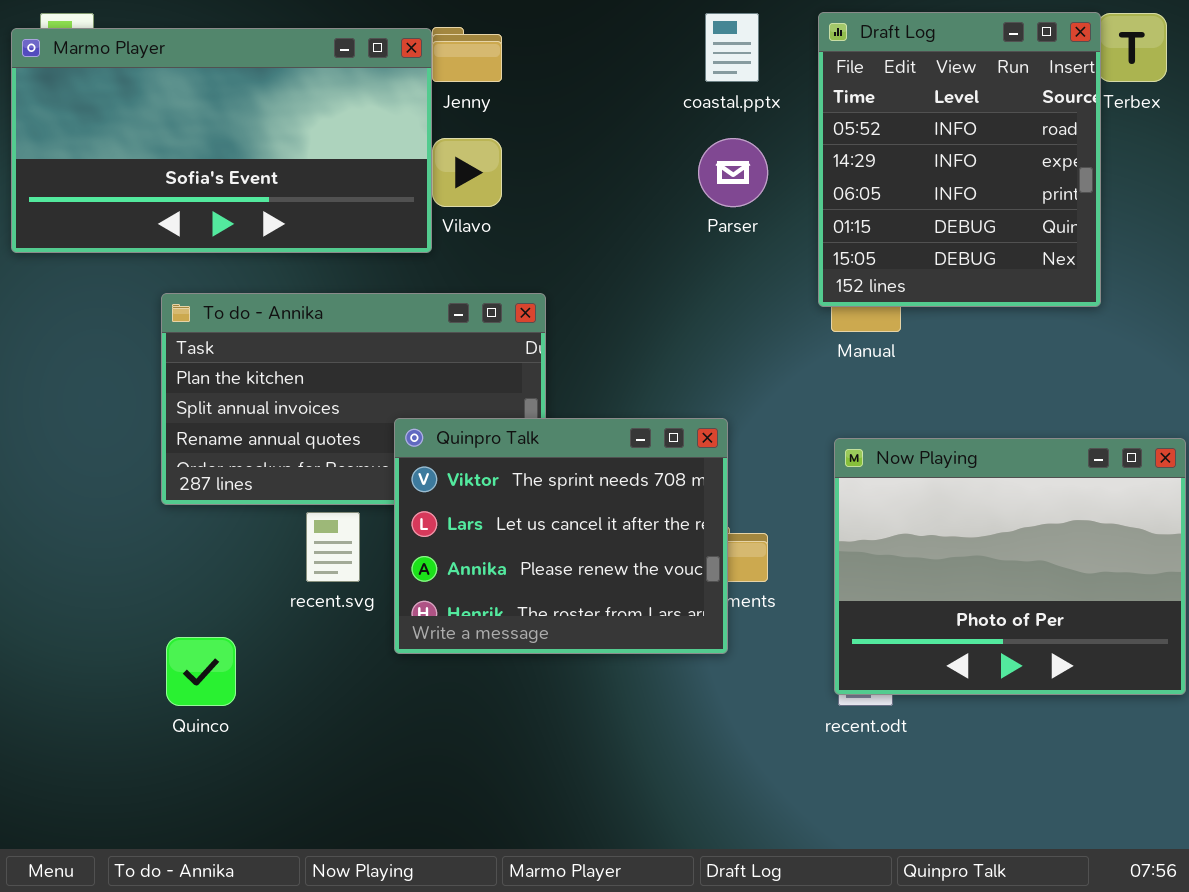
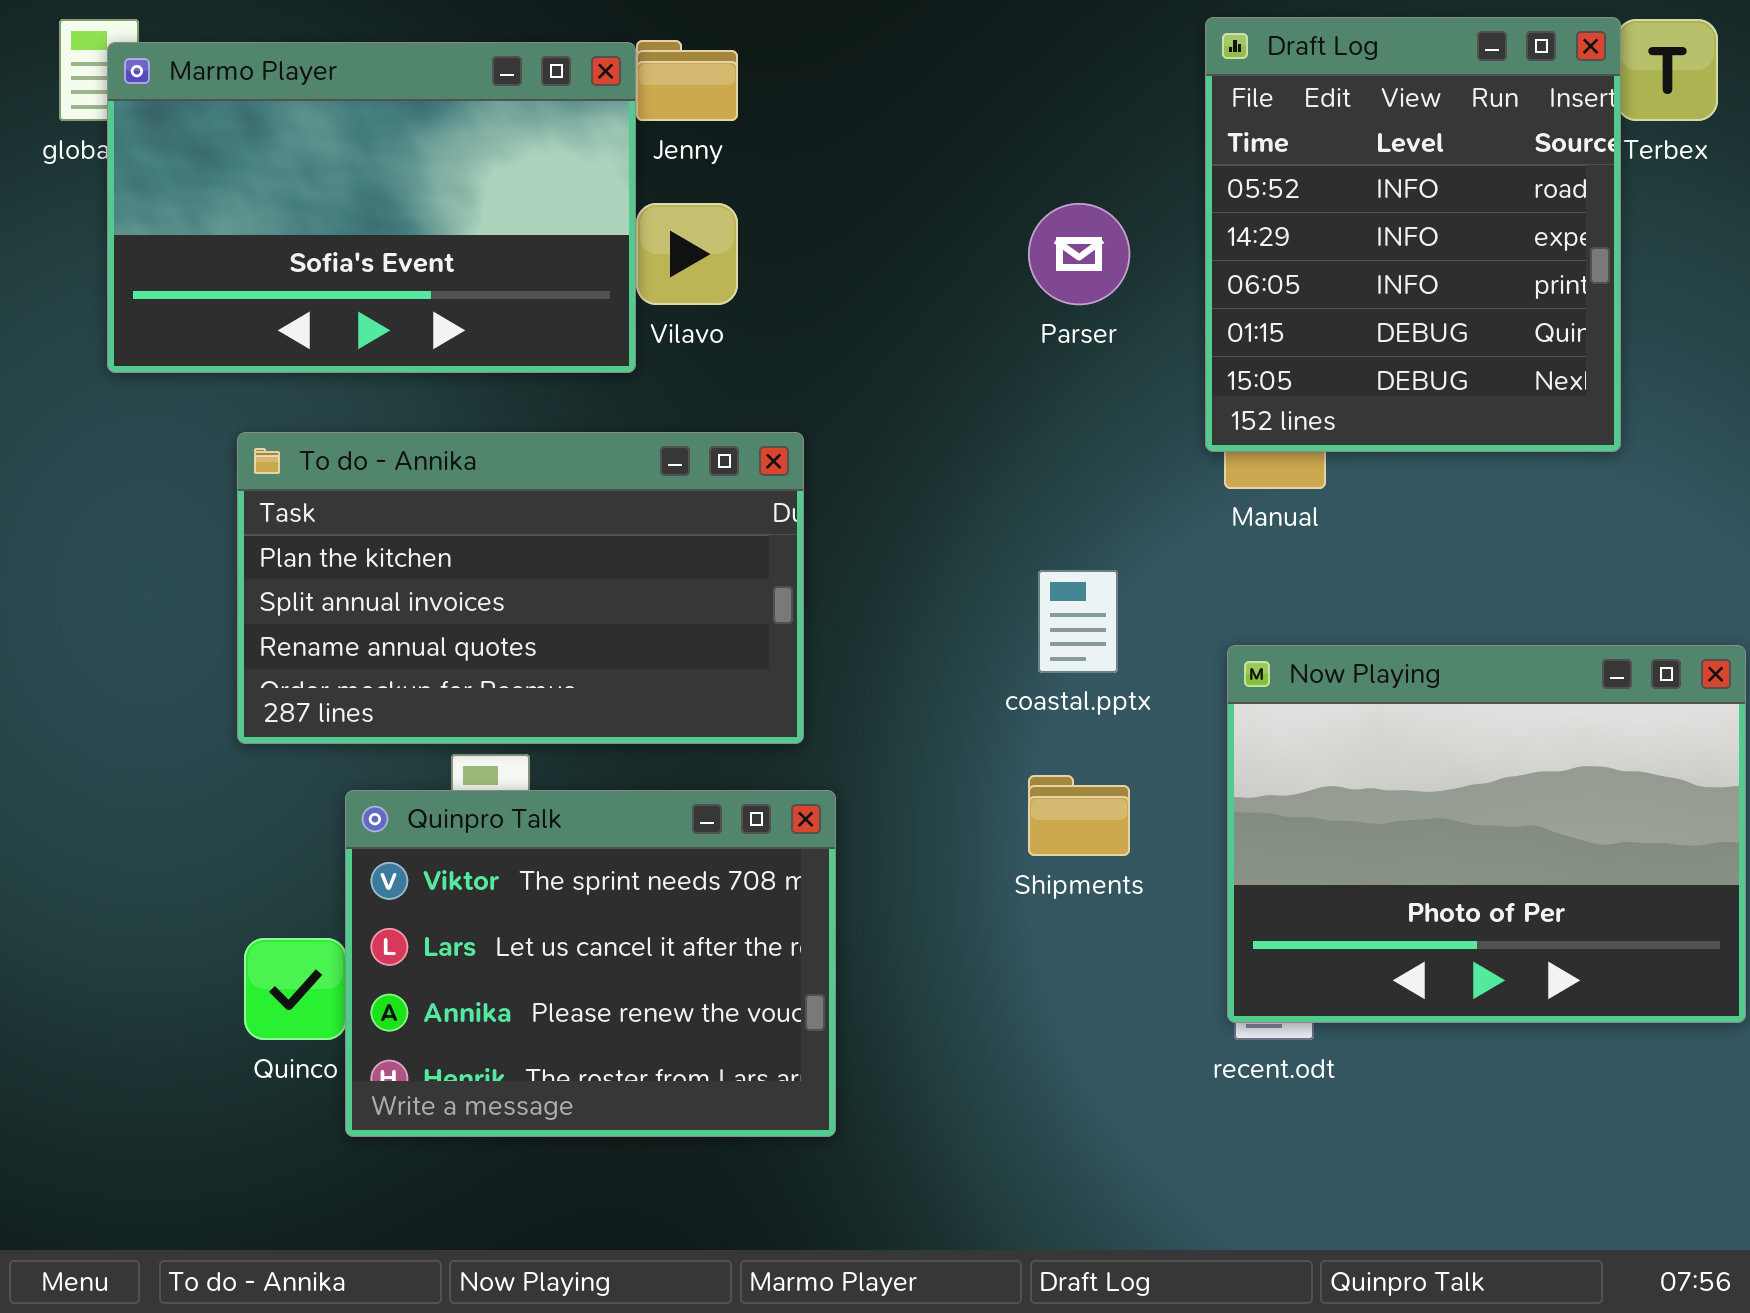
coastal.pptx: [705,13,759,82] -> [1038,570,1118,673], moved
Marmo Player: [11,28,432,253] -> [107,42,636,373], resized
Quinpro Talk: [394,418,728,654] -> [345,790,836,1137], moved

